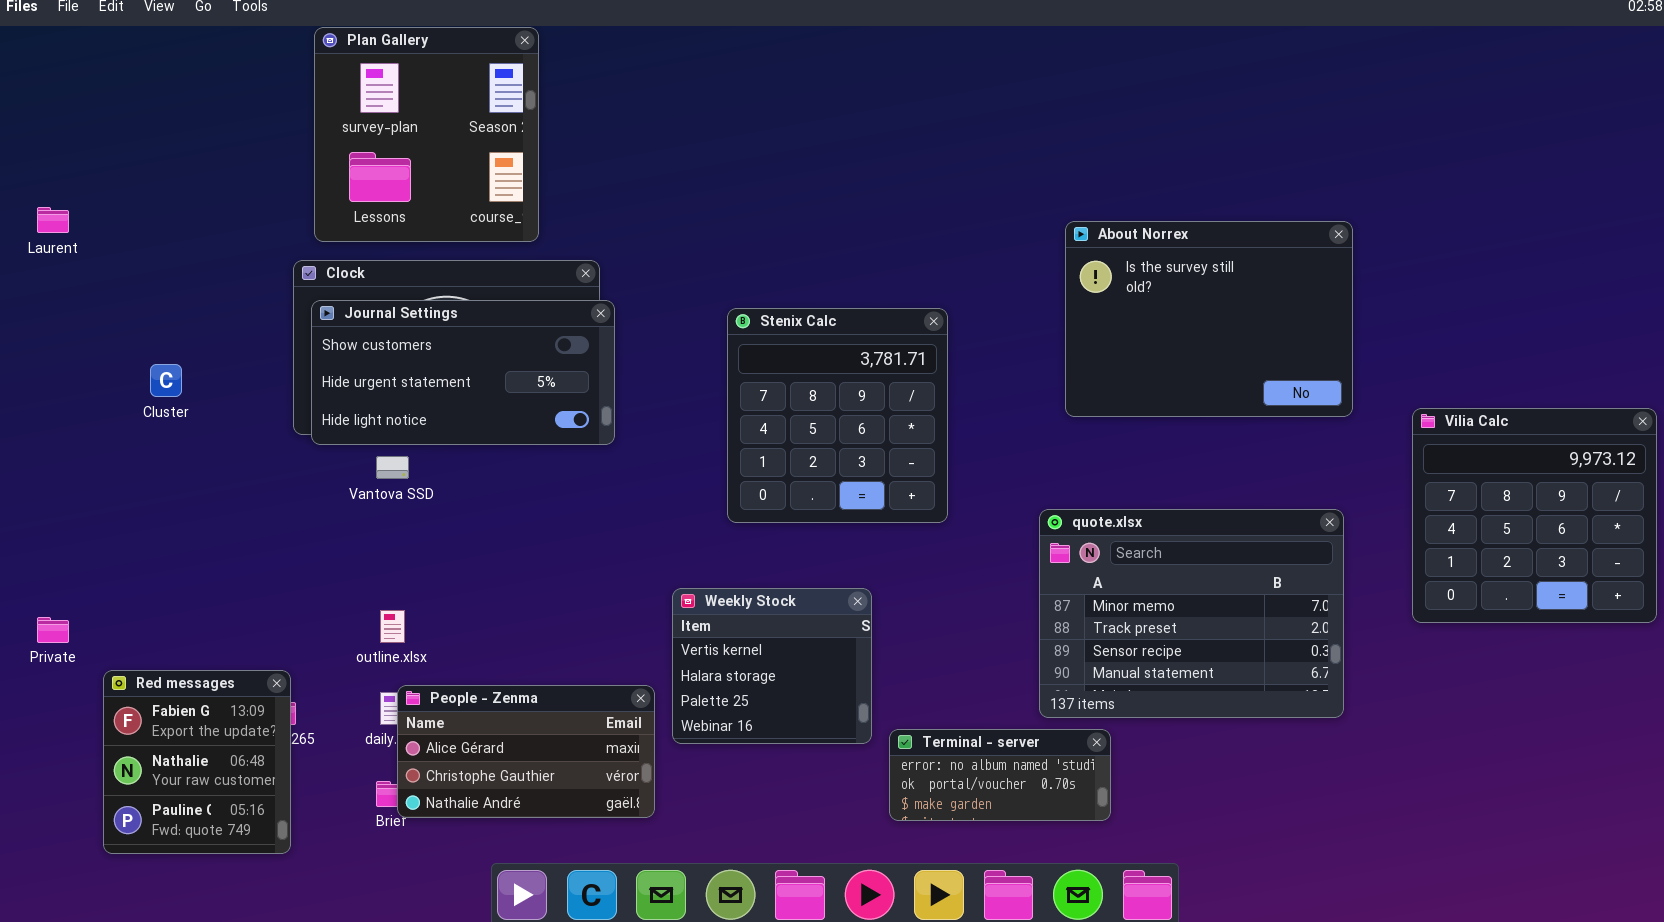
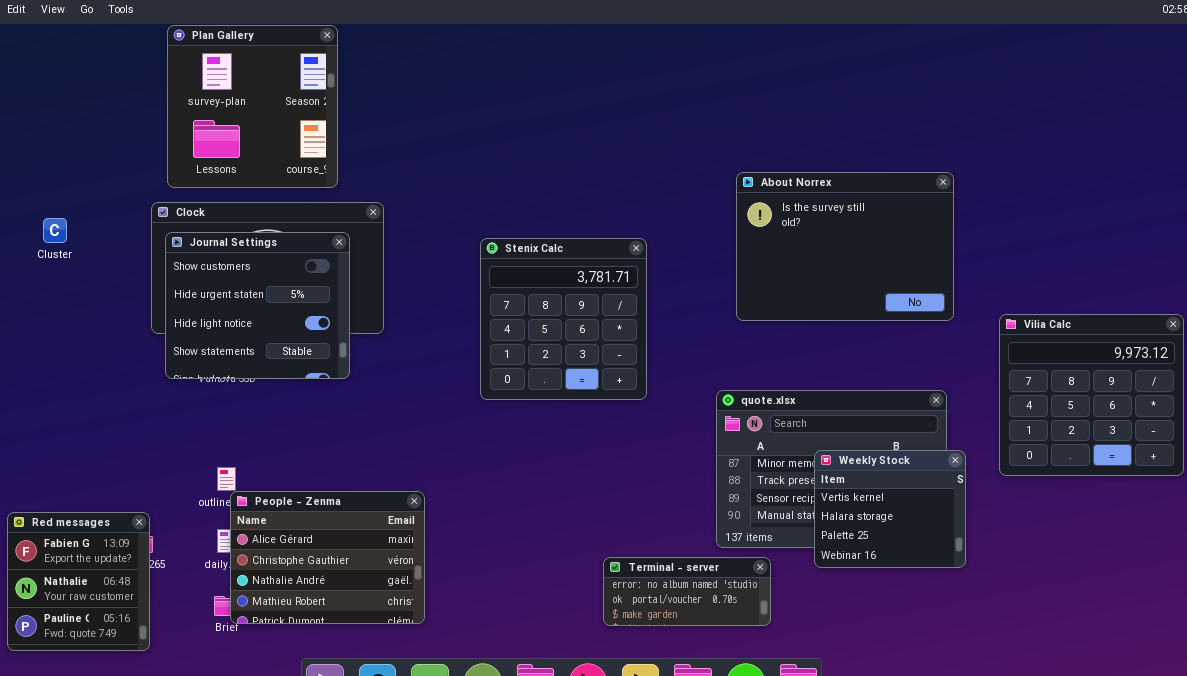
Journal Settings: [311,300,615,445] -> [165,232,350,379], resized
Cluster: [150,364,182,397] -> [43,218,67,243], moved
Weekly Stock: [672,588,872,744] -> [814,450,966,568], moved
People - Zenma: [397,685,655,818] -> [230,491,425,624], resized

